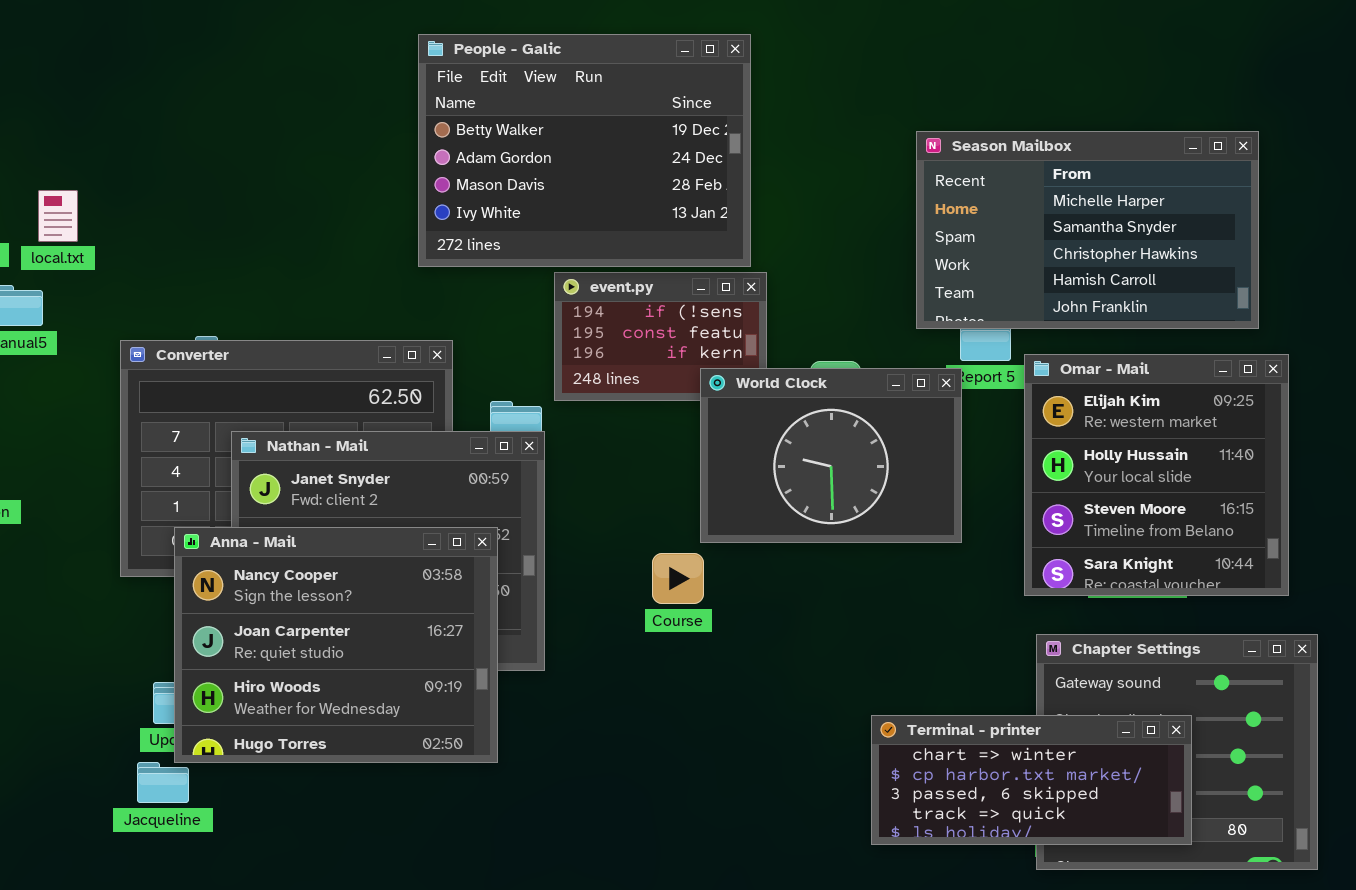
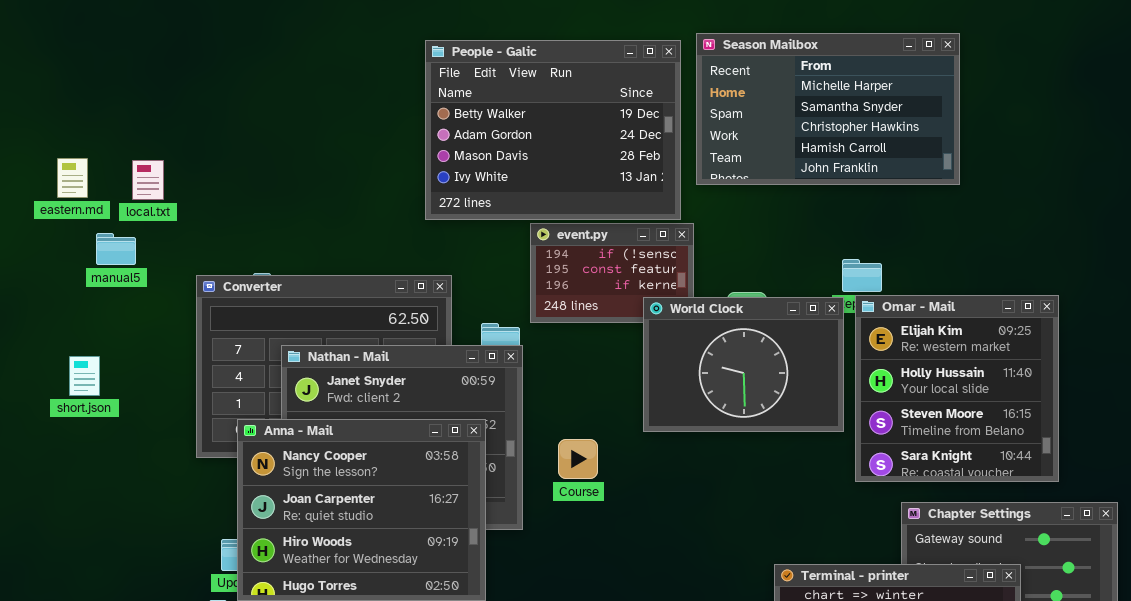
Season Mailbox: [916,131,1259,329] -> [696,33,960,185], moved
Omar - Mail: [1024,354,1289,596] -> [855,295,1059,482], moved
Course: [652,553,704,604] -> [558,439,598,479], moved

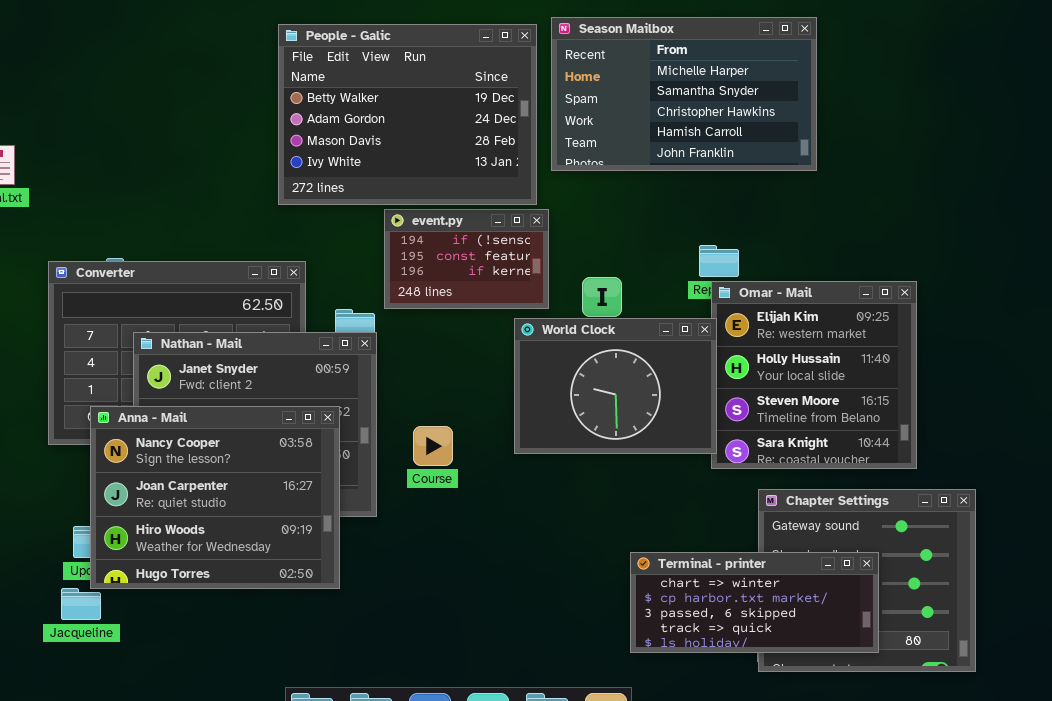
World Clock: [643,297,844,432] -> [514,318,717,454], moved

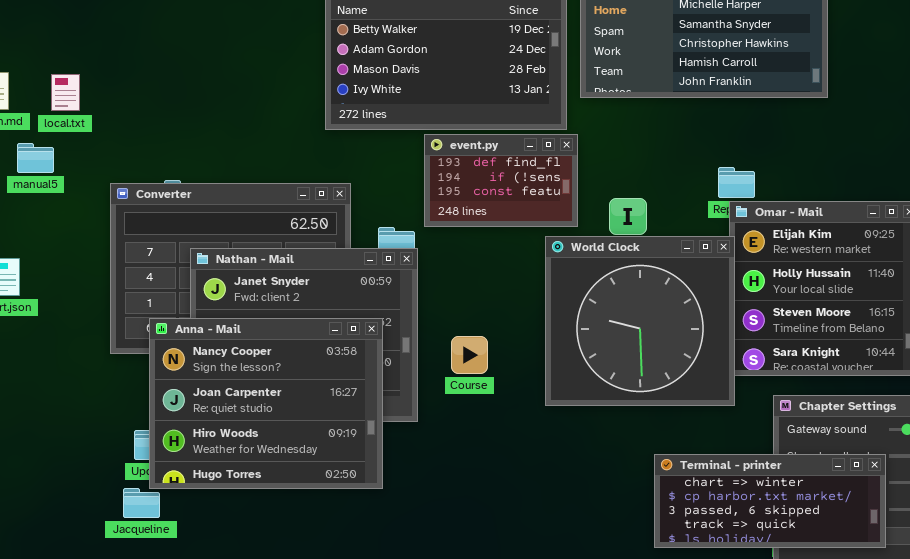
event.py: [384,209,549,309] -> [424,134,578,227], scrolled up 1 row
World Clock: [514,318,717,454] -> [545,236,735,406], resized

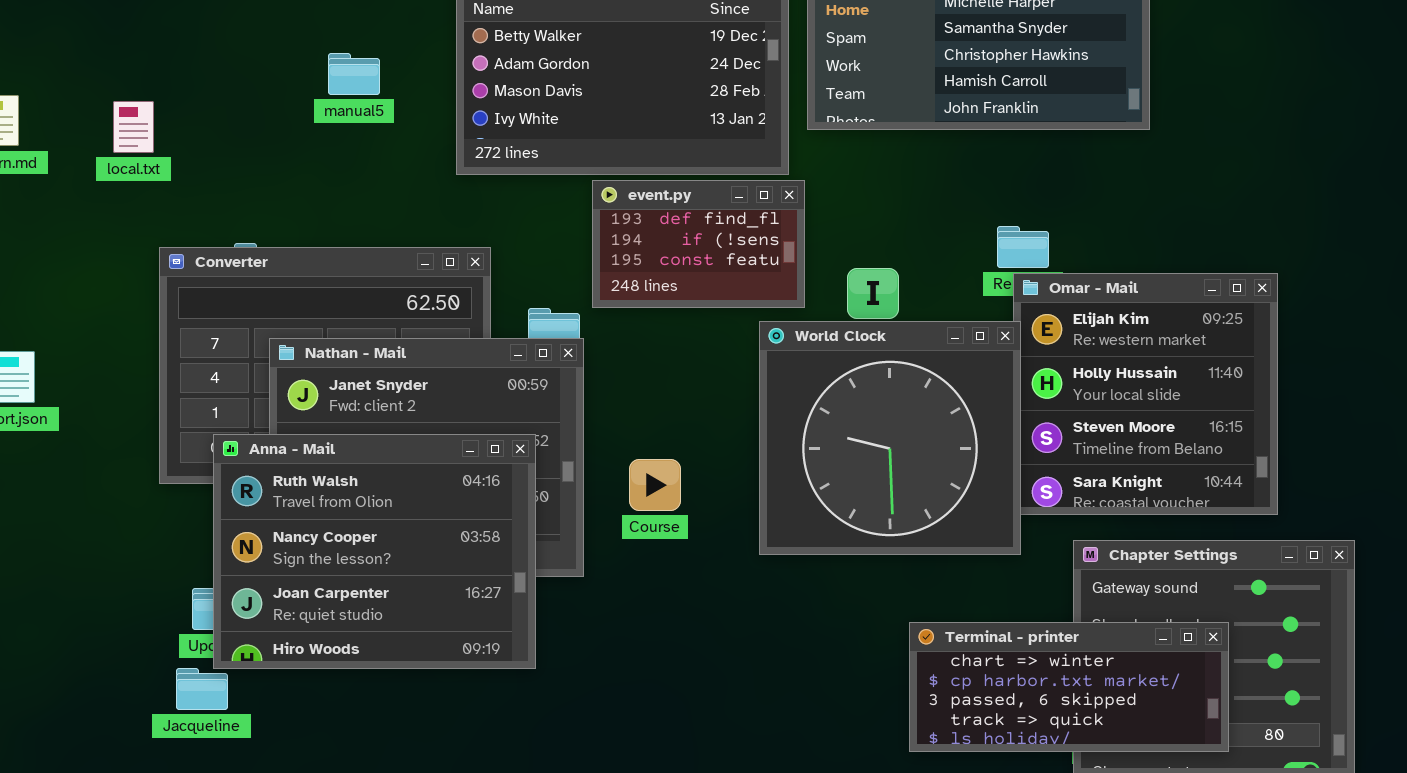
local.txt: [51,74,80,111] -> [113,101,154,153], moved
manual5: [17,143,54,173] -> [328,53,380,95], moved
Anna - Mail: [149,318,383,489] -> [213,434,536,669], scrolled up 1 row

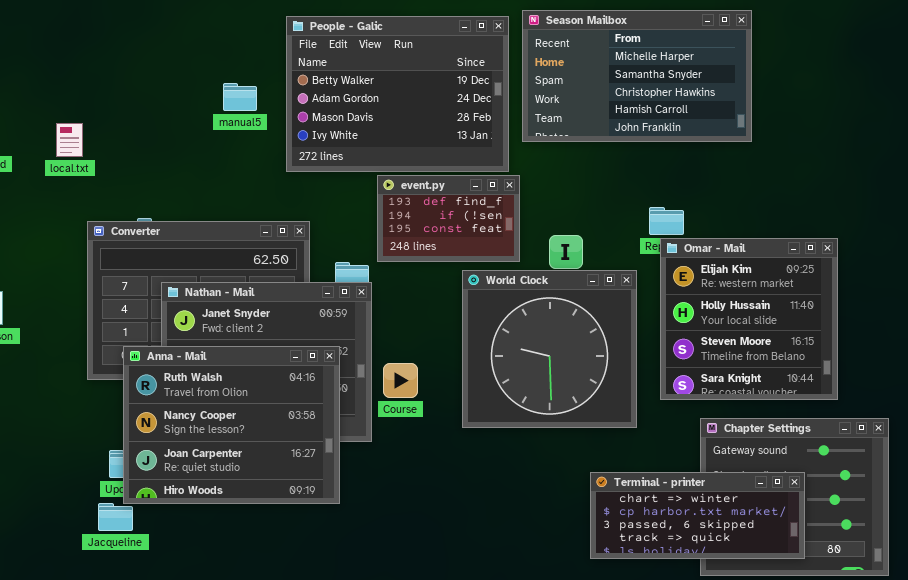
manual5: [328,53,380,95] -> [223,83,257,111], moved
World Clock: [759,321,1021,555] -> [462,270,637,428], moved
Course: [629,459,681,511] -> [383,363,418,398], moved

